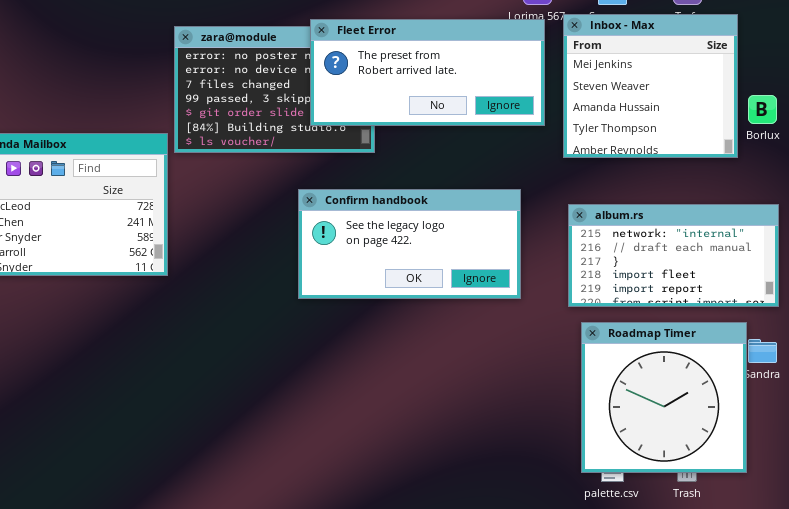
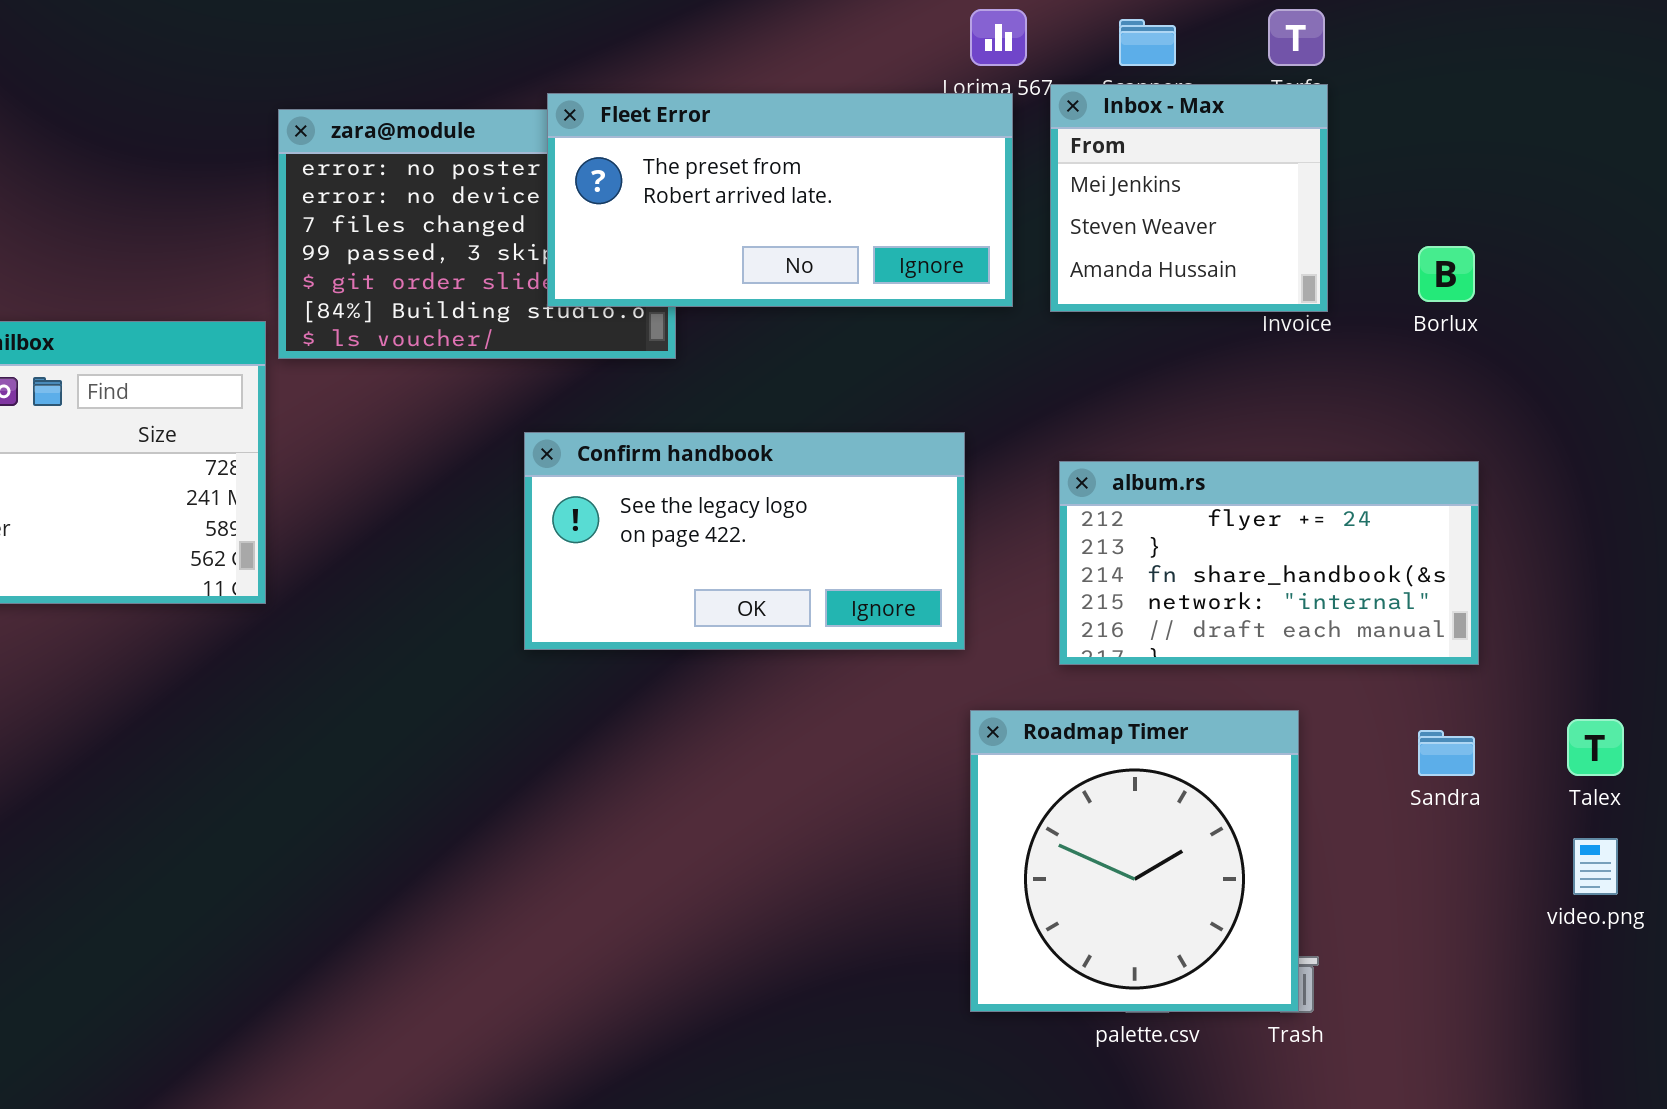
Inbox - Max: [563,14,738,158] -> [1050,84,1328,312], resized
album.rs: [568,204,779,307] -> [1059,461,1479,665], scrolled up 3 rows
Roadmap Timer: [581,322,747,473] -> [970,710,1299,1012], moved

